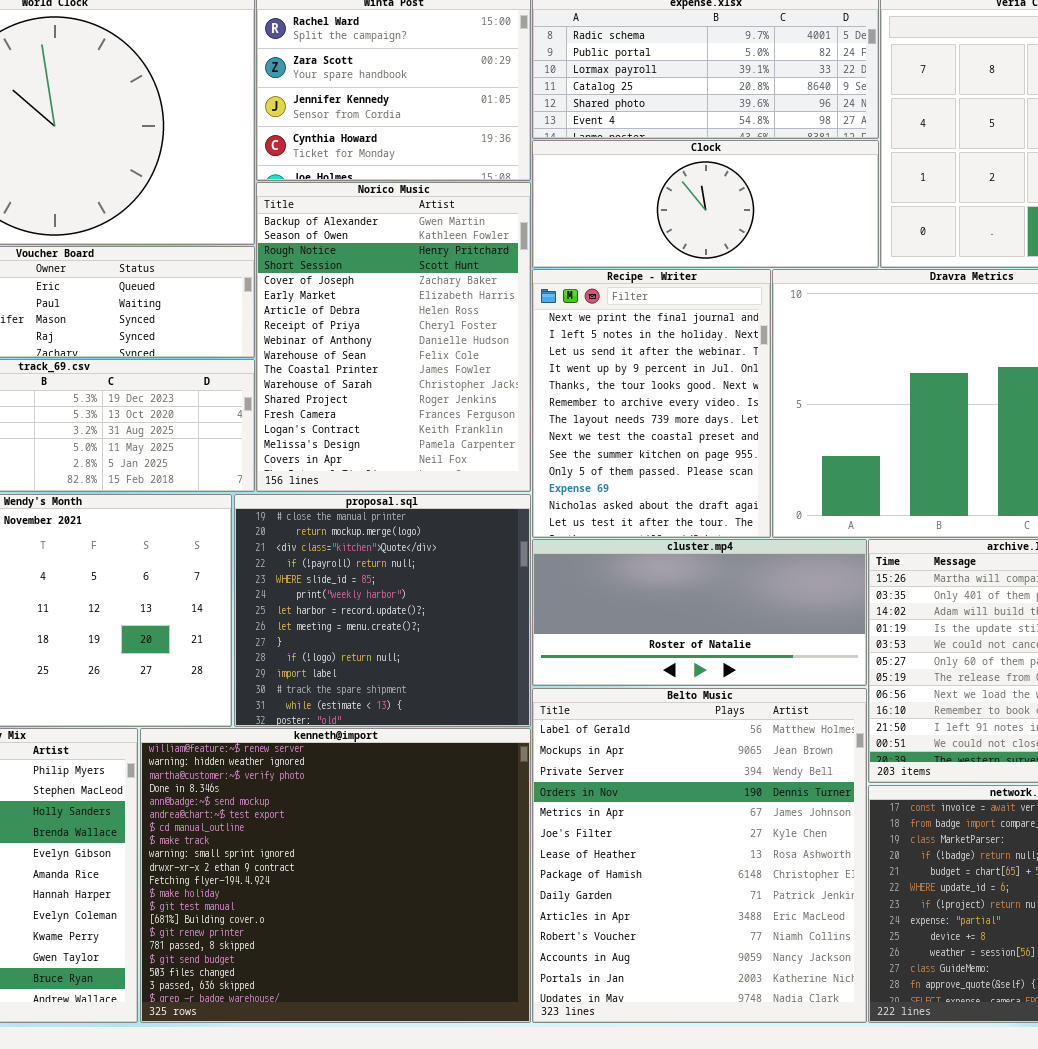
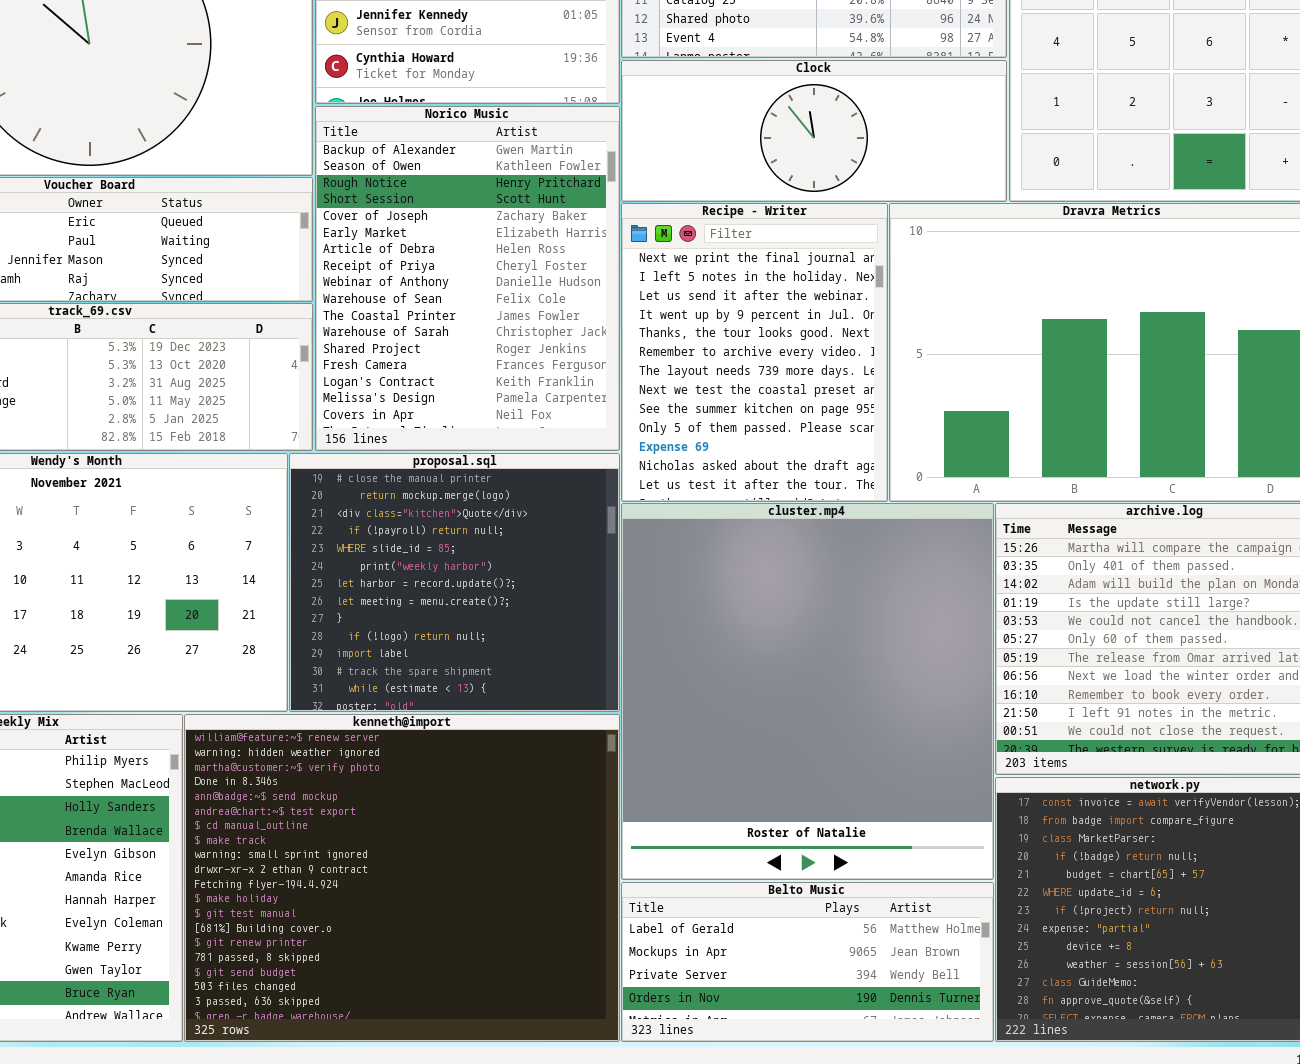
cluster.mp4: [532,539,867,686] -> [621,503,994,880], resized
Belto Music: [532,688,867,1023] -> [621,882,994,1042], resized

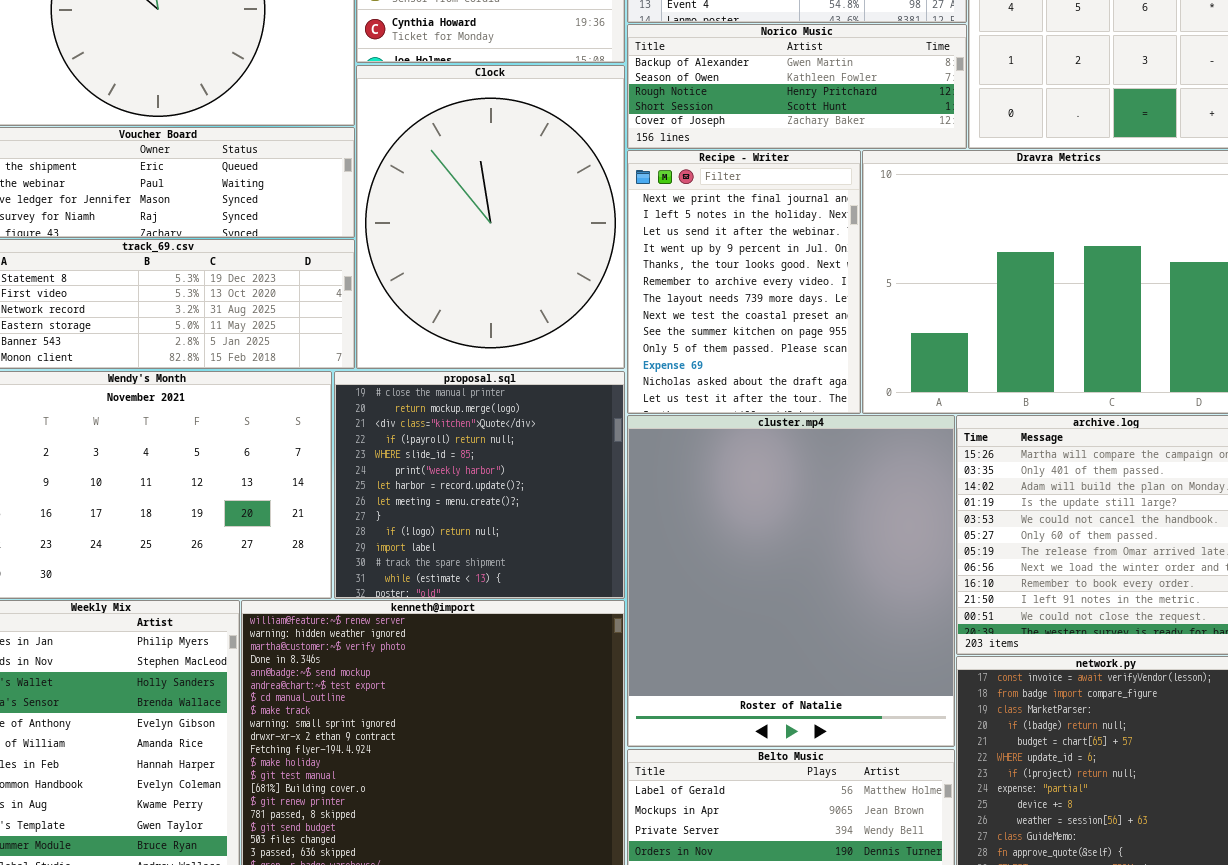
Clock: [621,60,1007,202] -> [356,65,625,369], moved, resized
Norico Music: [315,106,620,451] -> [627,24,967,149], moved, resized

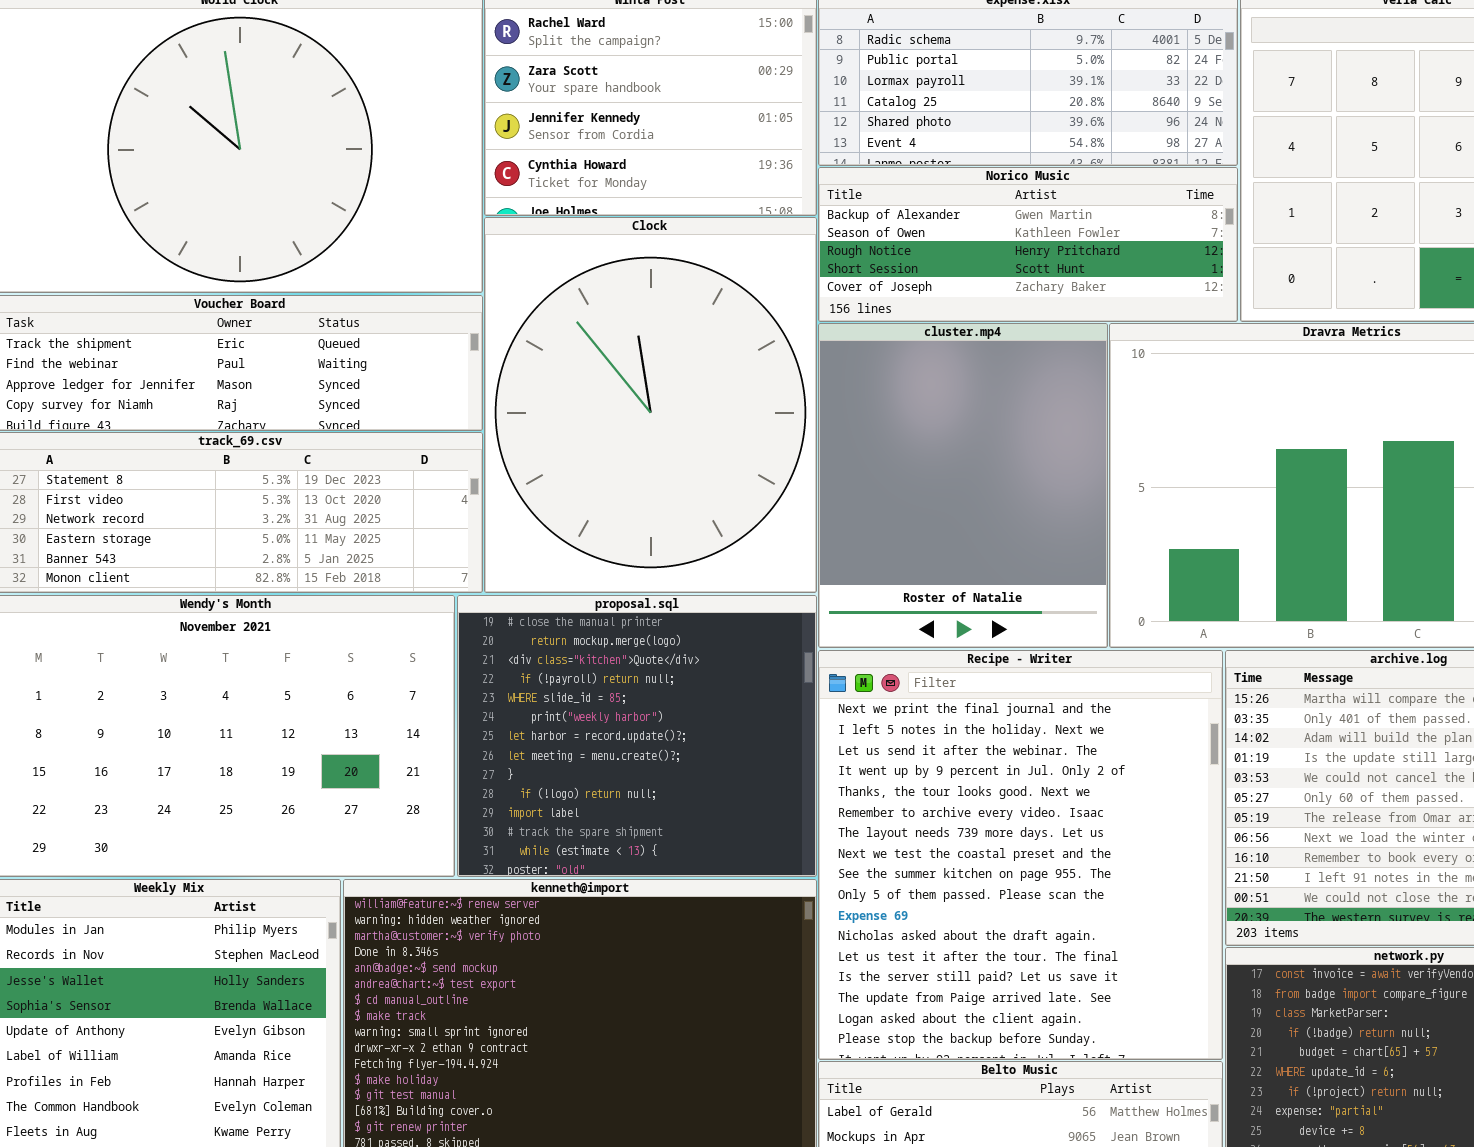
Recipe - Writer: [627,150,861,414] -> [818,650,1223,1060], moved, resized
cluster.mp4: [627,415,955,747] -> [818,323,1108,648], moved, resized

